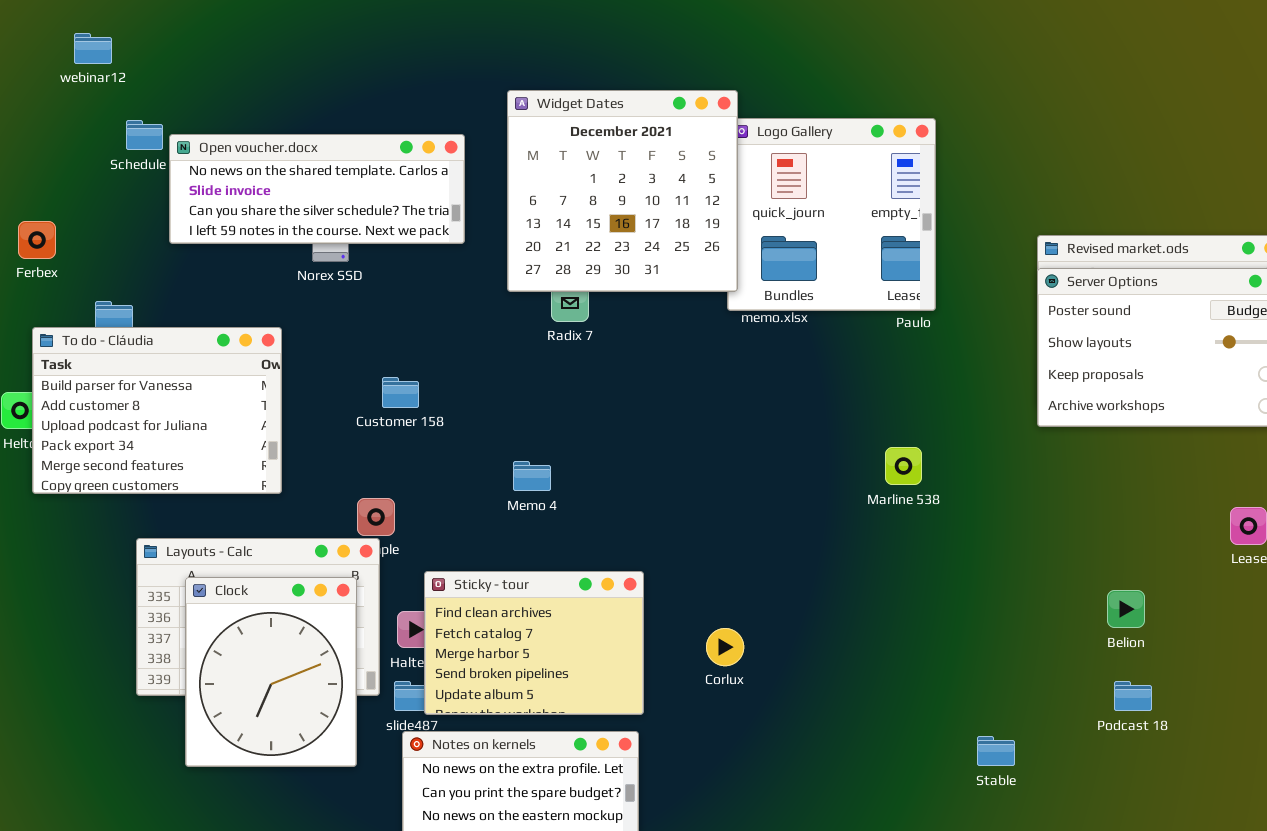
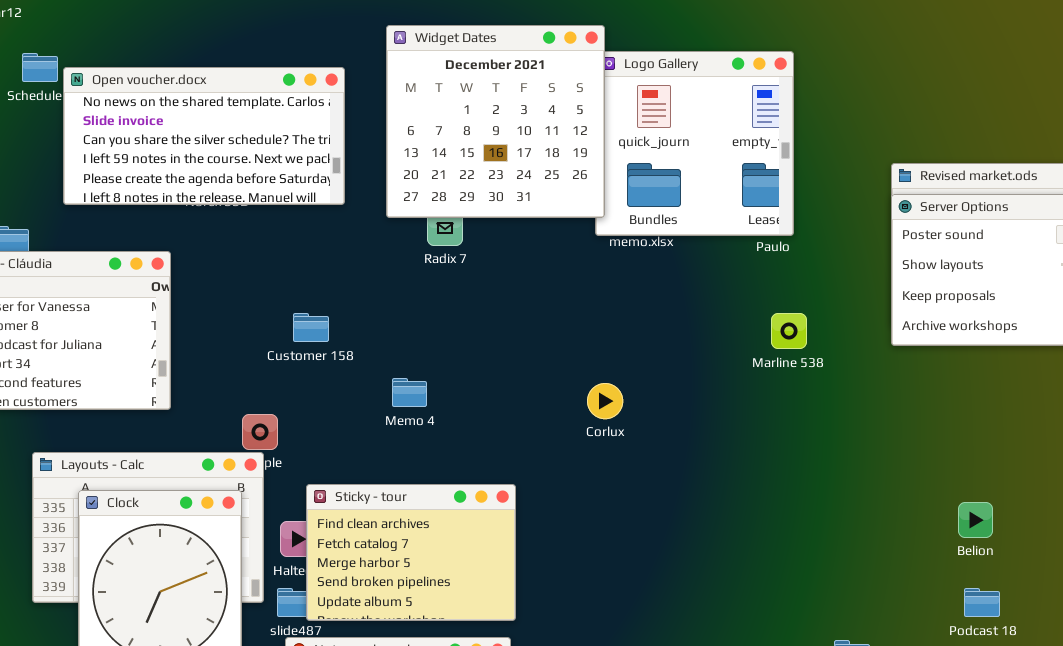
Open voucher.docx: [169,134,465,244] -> [63,67,345,205], resized
Customer 158: [382,377,419,408] -> [293,313,329,342], moved
Marline 538: [885,447,922,485] -> [771,313,807,349], moved
Corlux: [706,628,744,666] -> [587,383,623,419], moved

